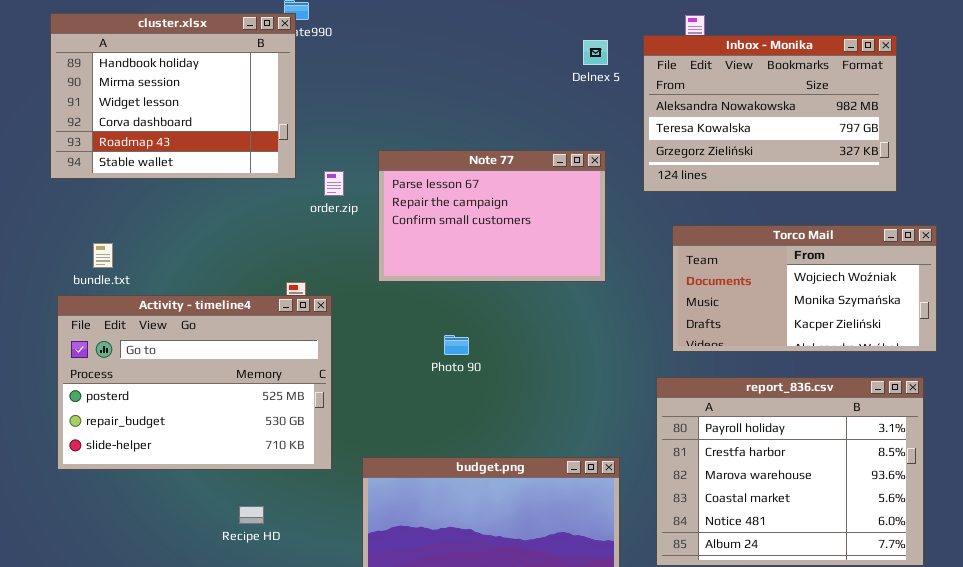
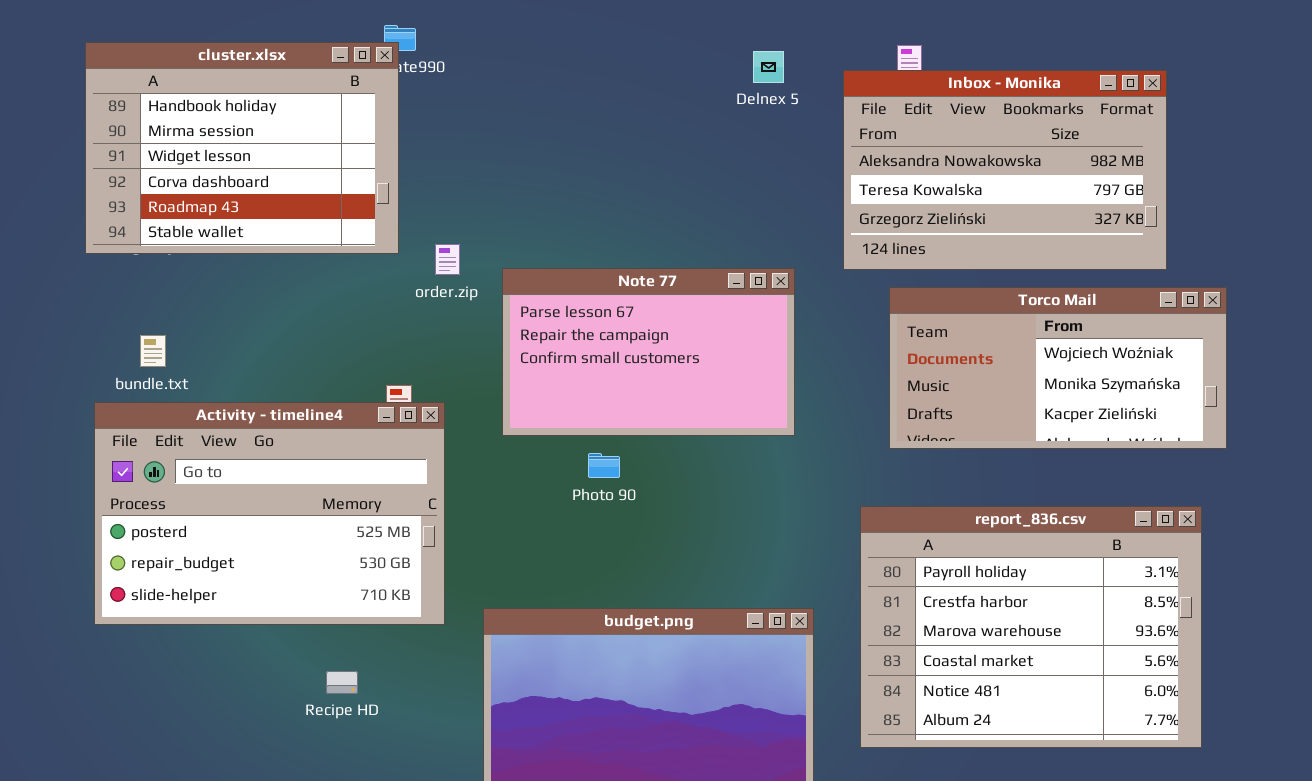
Delnex 5: [583,40,608,65] -> [753,51,784,83], moved
Note 77: [378,150,606,282] -> [502,268,795,436], moved
Torco Mail: [672,225,937,352] -> [889,287,1227,449], moved

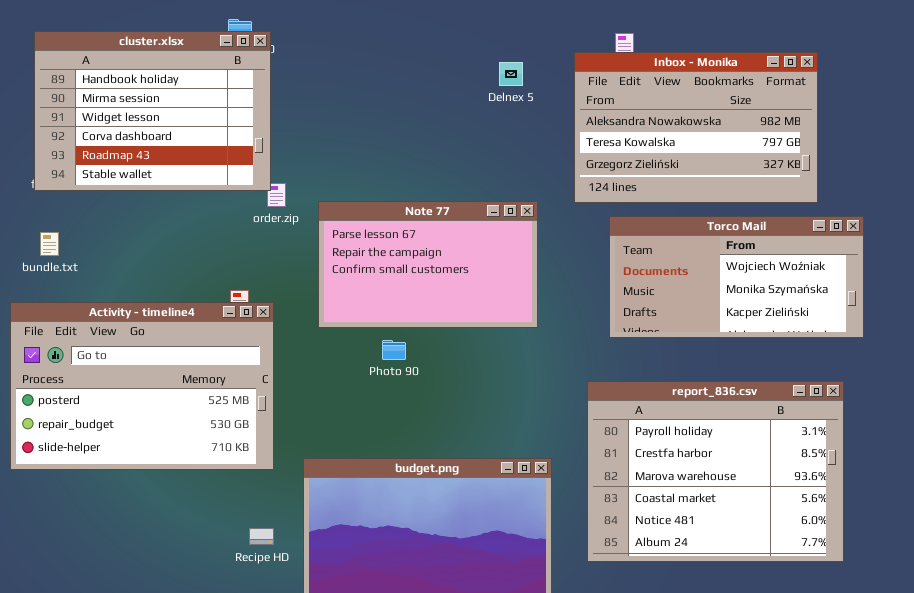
cluster.xlsx: [85,42,399,254] -> [34,31,271,191], moved
Delnex 5: [753,51,784,83] -> [499,62,523,86], moved
bundle.txt: [140,335,166,367] -> [40,232,59,256], moved
Recipe HD: [326,671,358,694] -> [249,528,274,545], moved

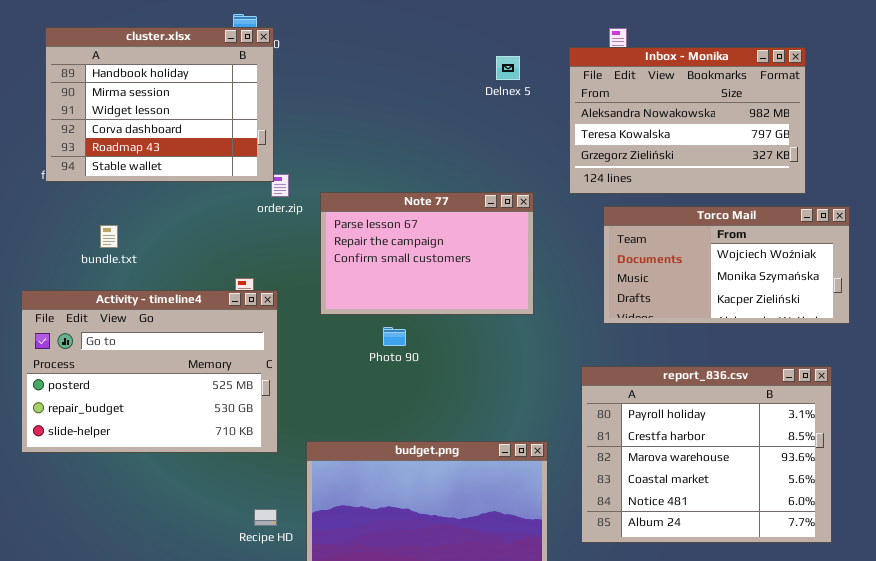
bundle.txt: [40,232,59,256] -> [100,225,118,248], moved

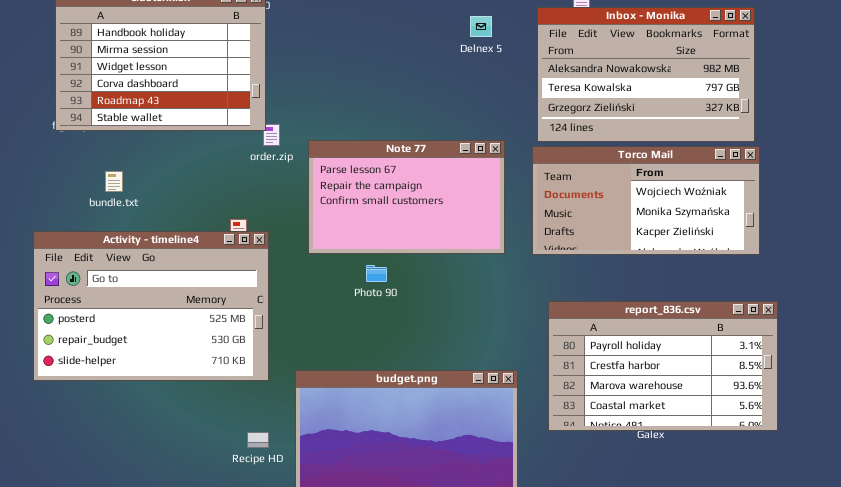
Torco Mail: [603,206,850,324] -> [532,146,760,255], moved
report_836.csv: [581,366,832,543] -> [548,301,778,431], resized

